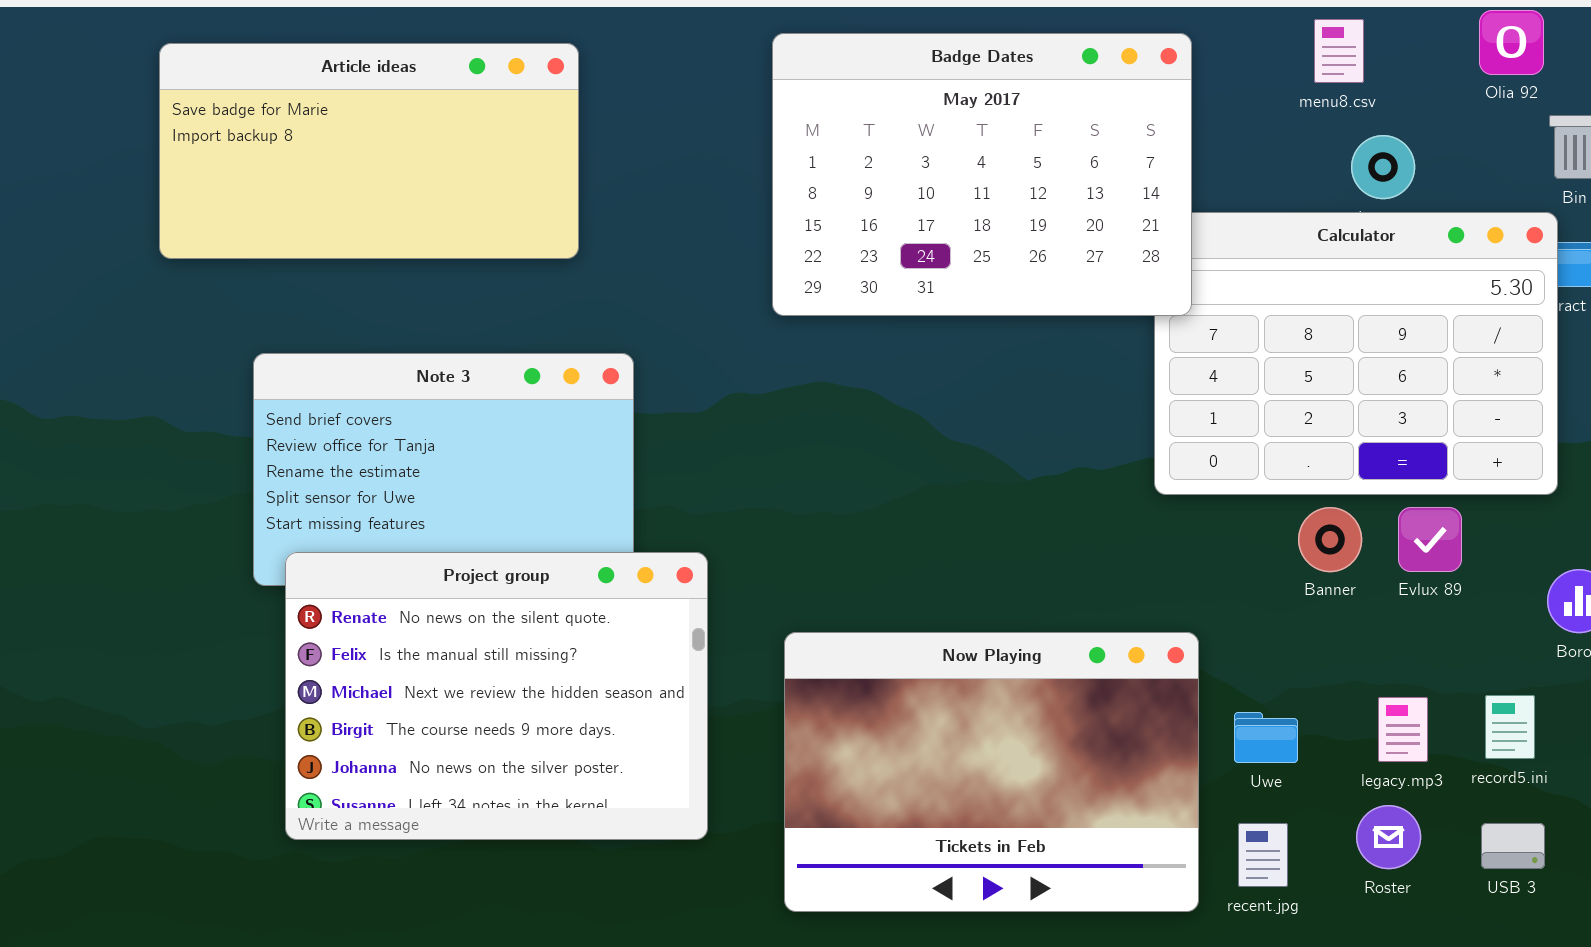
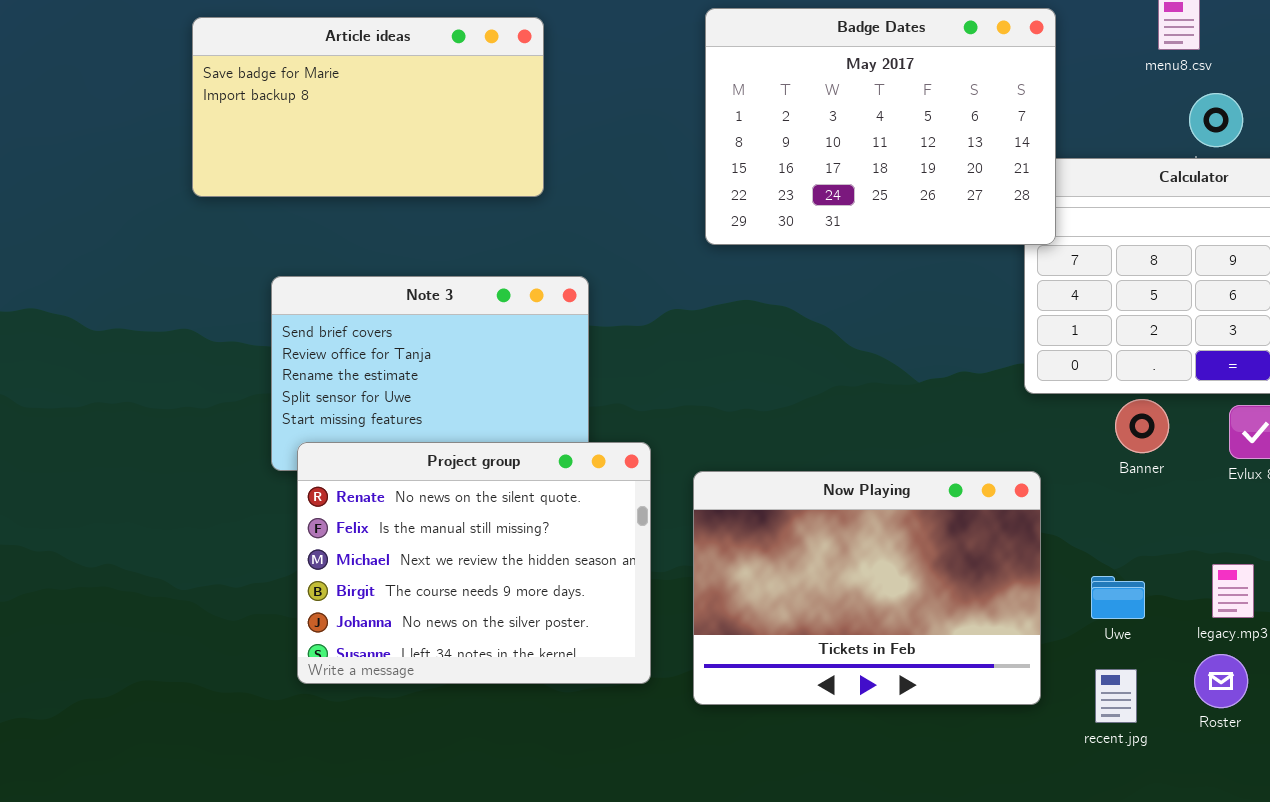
Banner: [1298,507,1362,572] -> [1115,399,1169,453], moved
Now Playing: [784,632,1199,912] -> [693,471,1041,705], moved

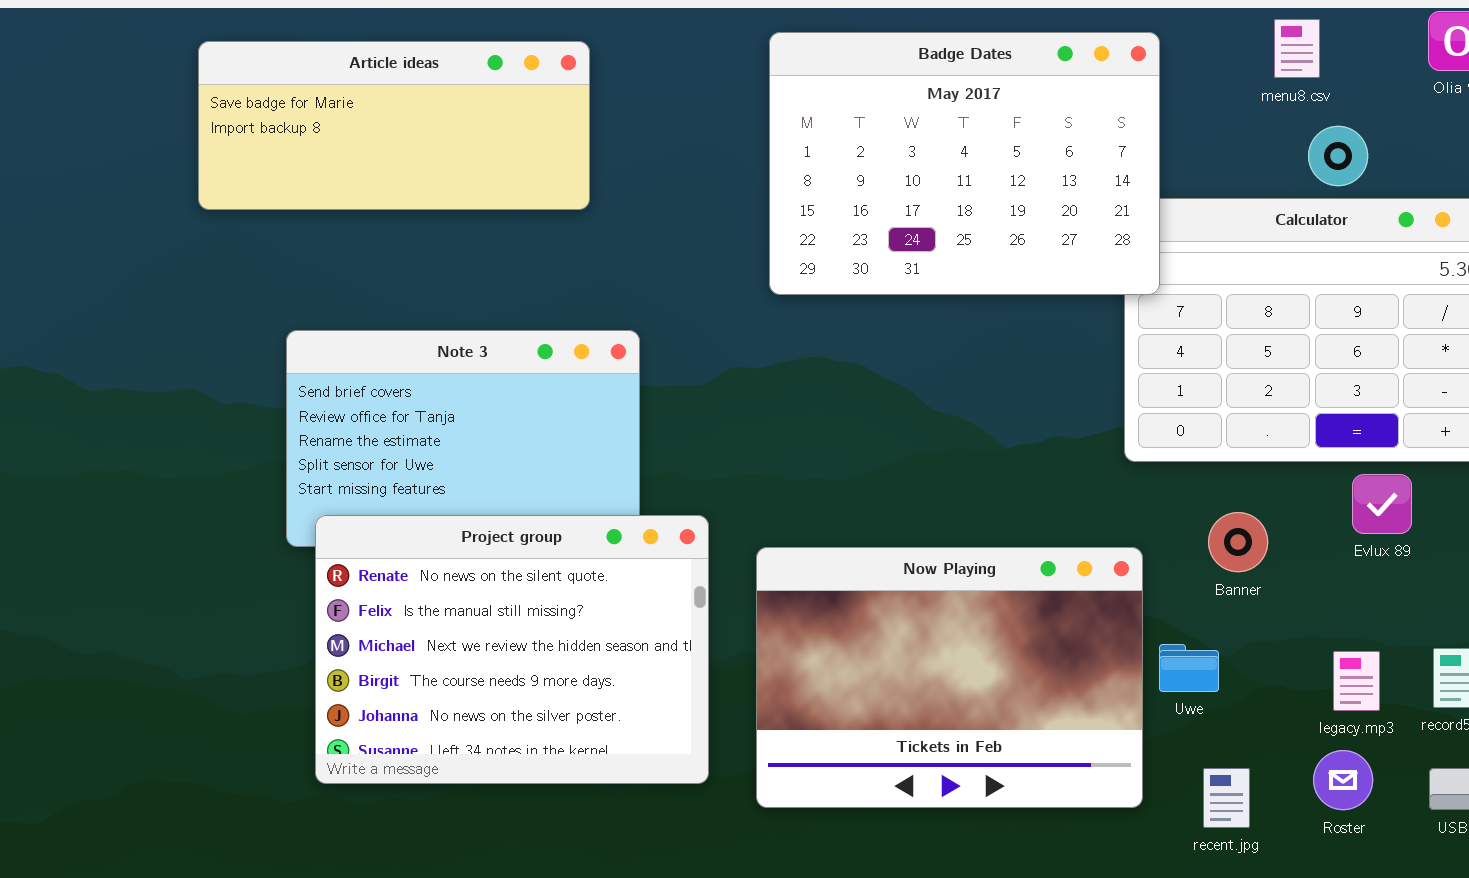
Article ideas: [192,17,544,197] -> [198,41,590,210], resized
Banner: [1115,399,1169,453] -> [1208,512,1268,572], moved
Uwe: [1091,576,1145,619] -> [1159,644,1219,692], moved

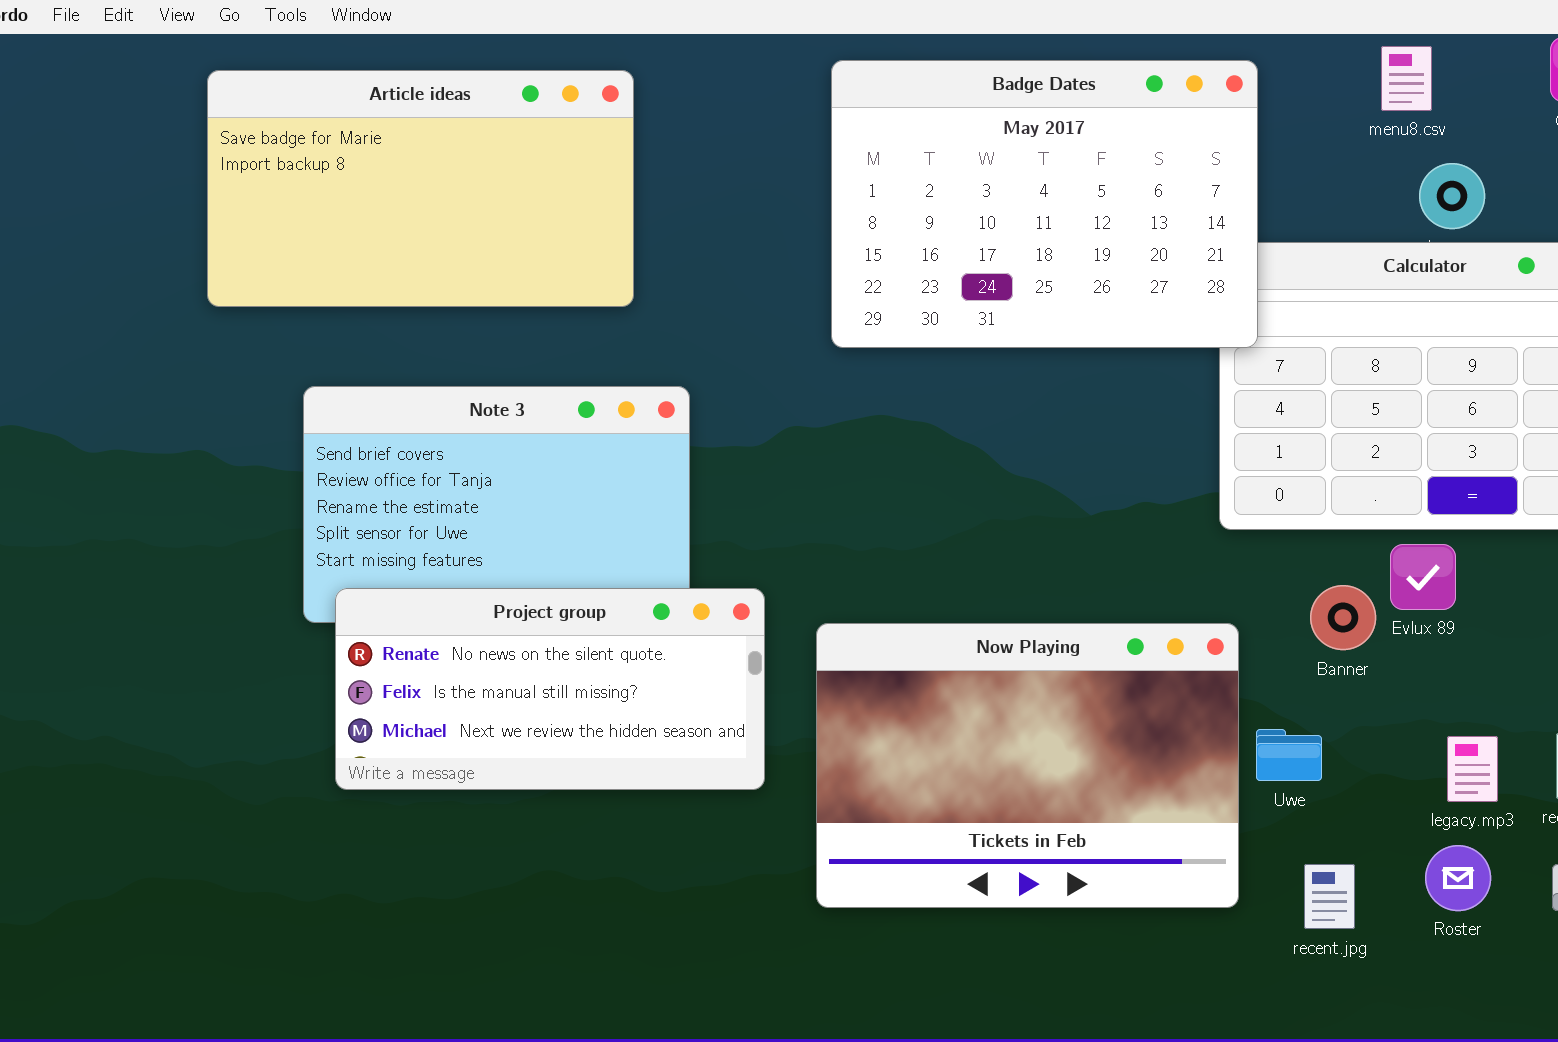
Article ideas: [198,41,590,210] -> [207,70,634,307], resized
Evlux 89: [1352,474,1412,534] -> [1390,544,1456,610], moved
Project group: [315,515,709,784] -> [335,588,765,790], resized

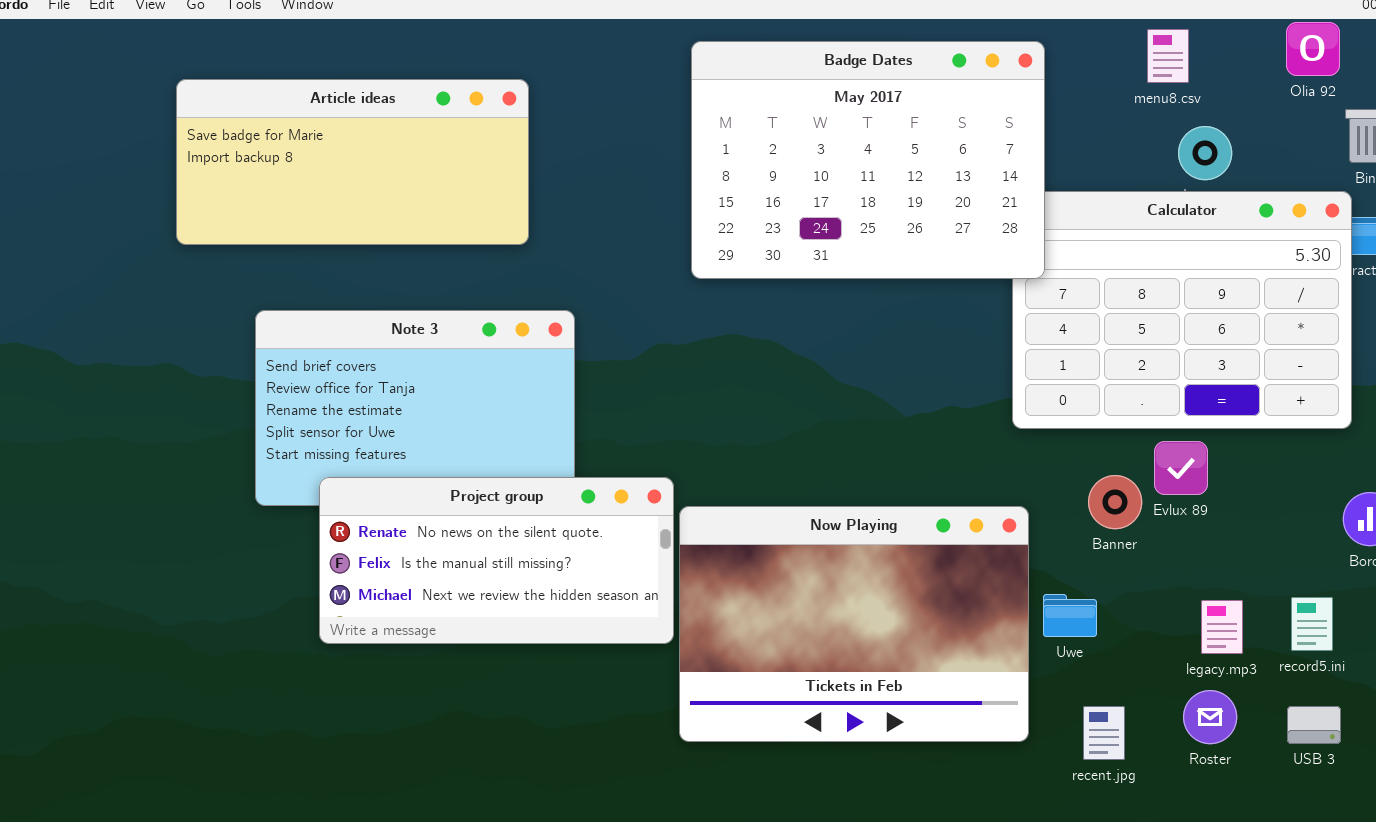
Article ideas: [207,70,634,307] -> [176,79,529,245], resized
Project group: [335,588,765,790] -> [319,477,674,644], moved

